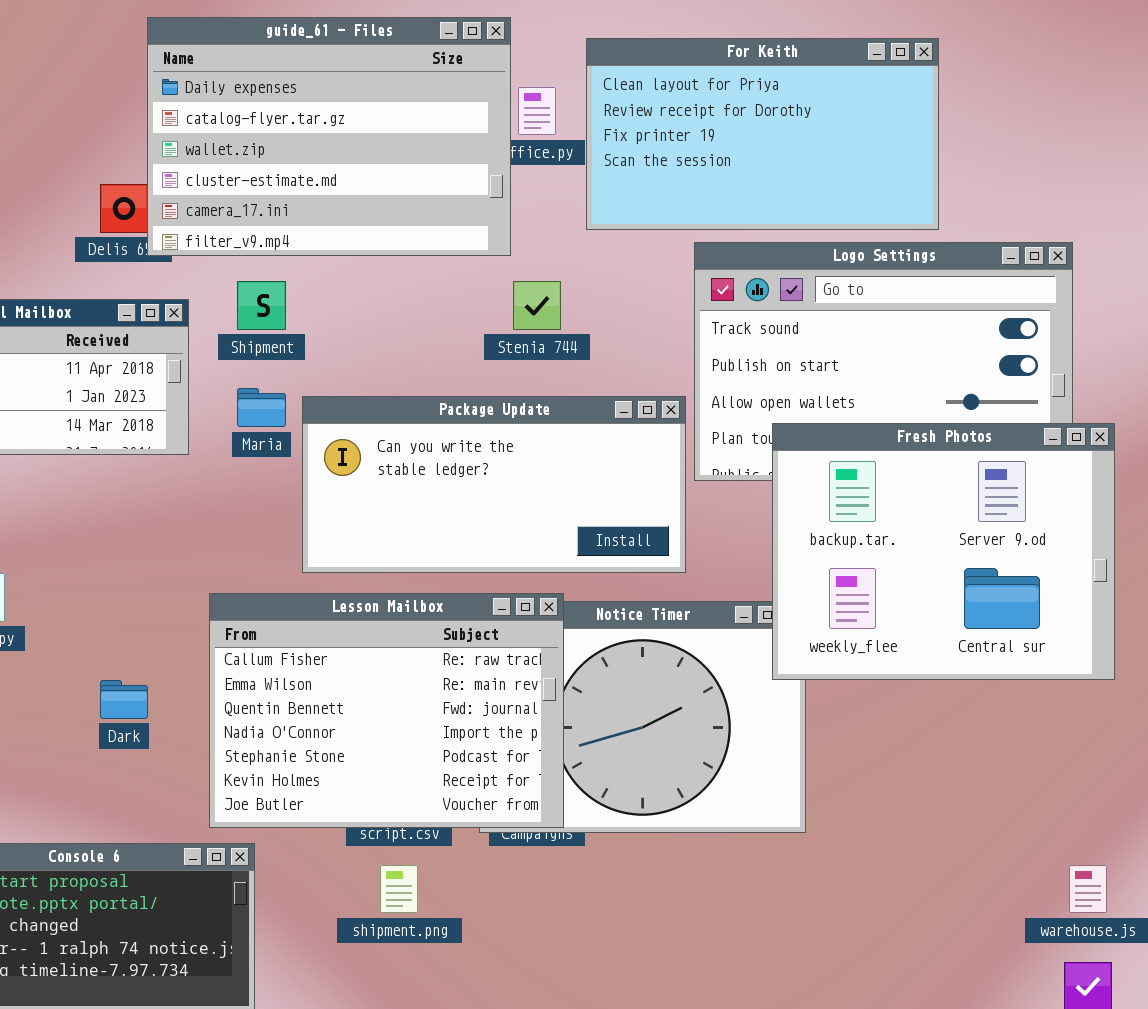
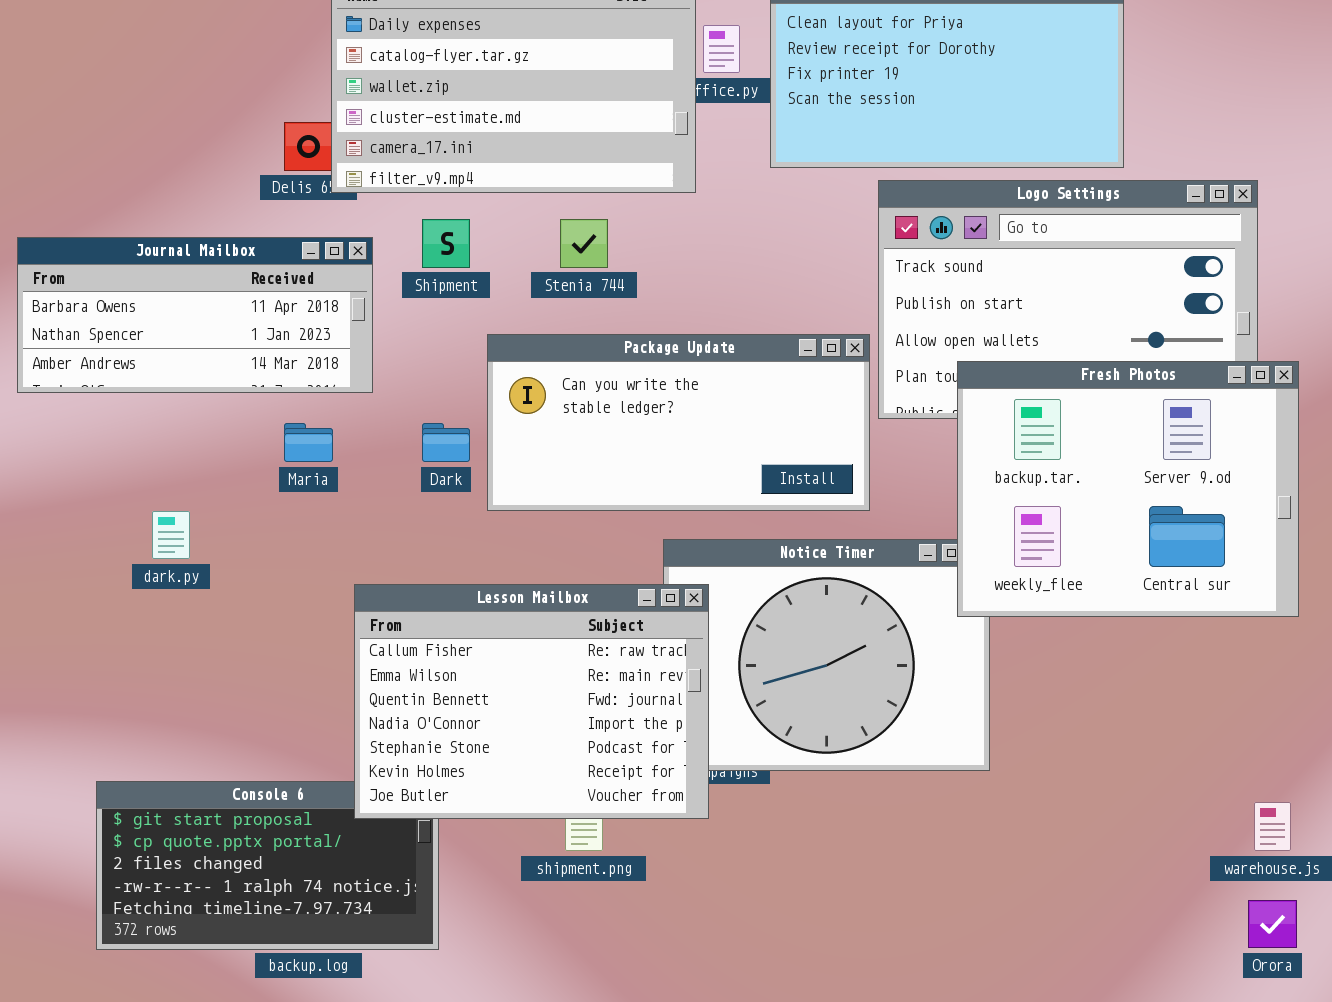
Stenia 744: [513,281,561,330] -> [560,219,608,268], moved
Maria: [237,388,286,427] -> [284,423,333,462], moved
Lesson Mailbox: [209,593,564,828] -> [354,584,709,819], moved
Dark: [100,680,148,719] -> [422,423,470,462], moved

